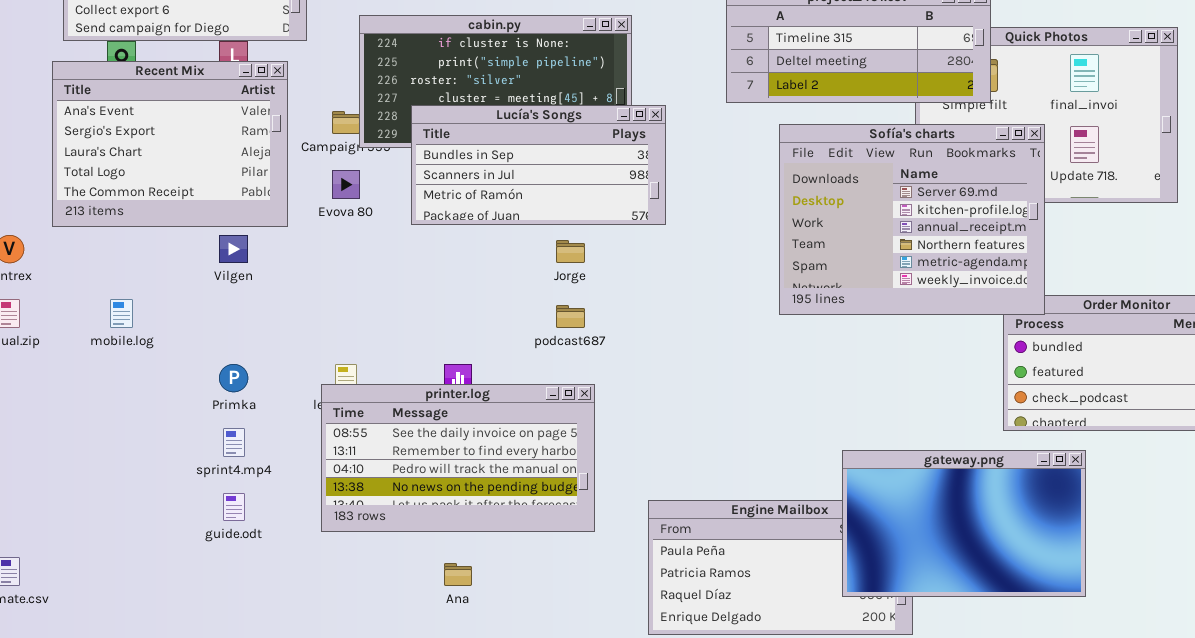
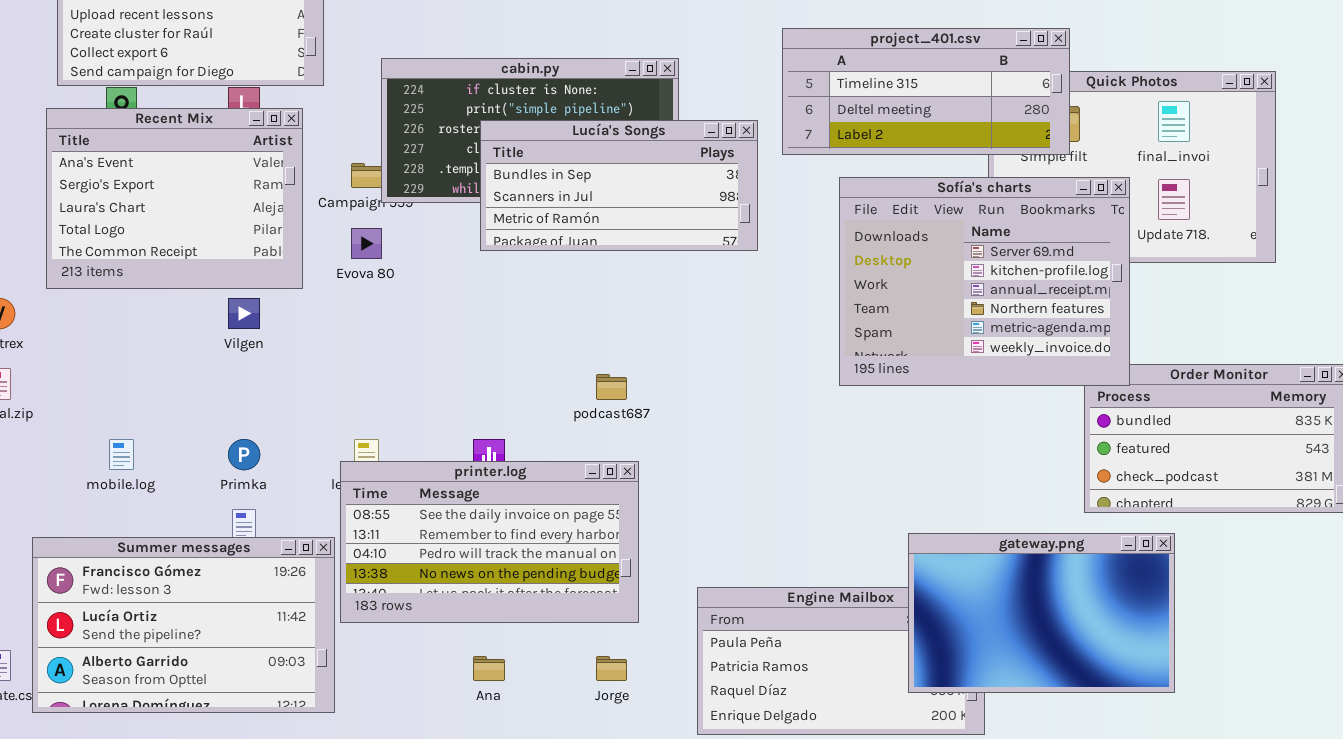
Lucía's Songs: [411,105,666,225] -> [480,120,758,251], moved
Jorge: [556,240,585,263] -> [596,656,627,681], moved
mobile.log: [110,299,133,328] -> [109,439,134,470], moved
Summer messages: none -> [32,537,335,713], opened

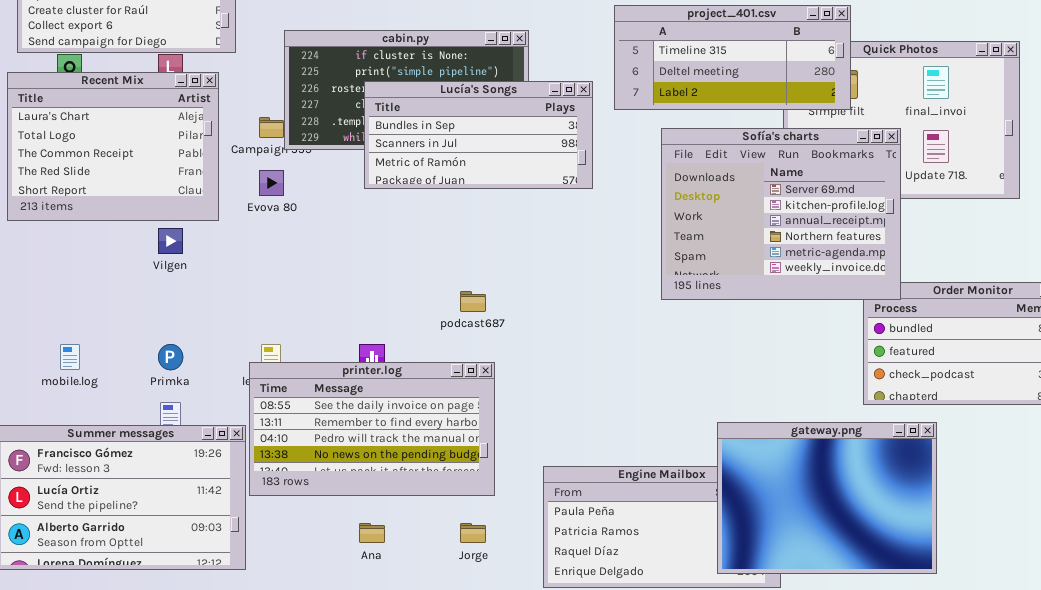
Recent Mix: [46,108,303,289] -> [7,72,219,221], scrolled down 2 rows
gateway.png: [908,533,1175,693] -> [717,422,937,574], resized

